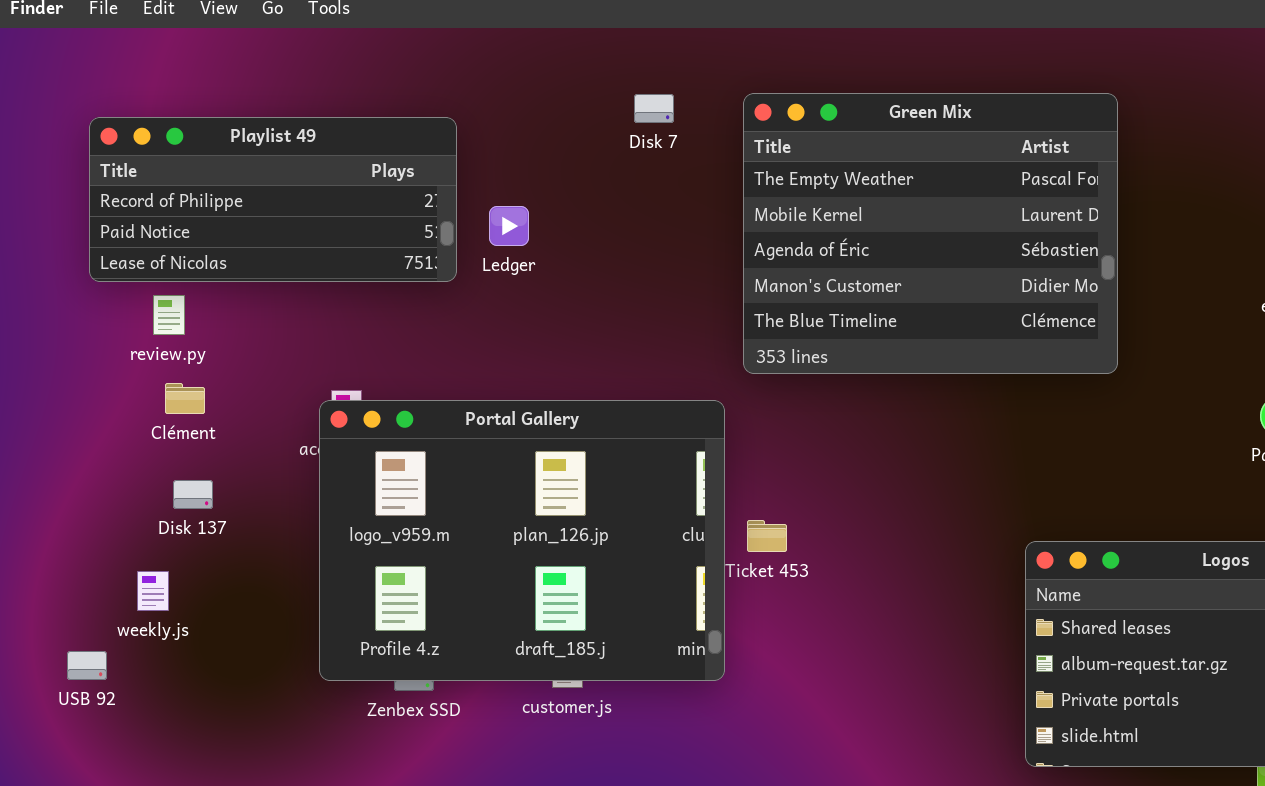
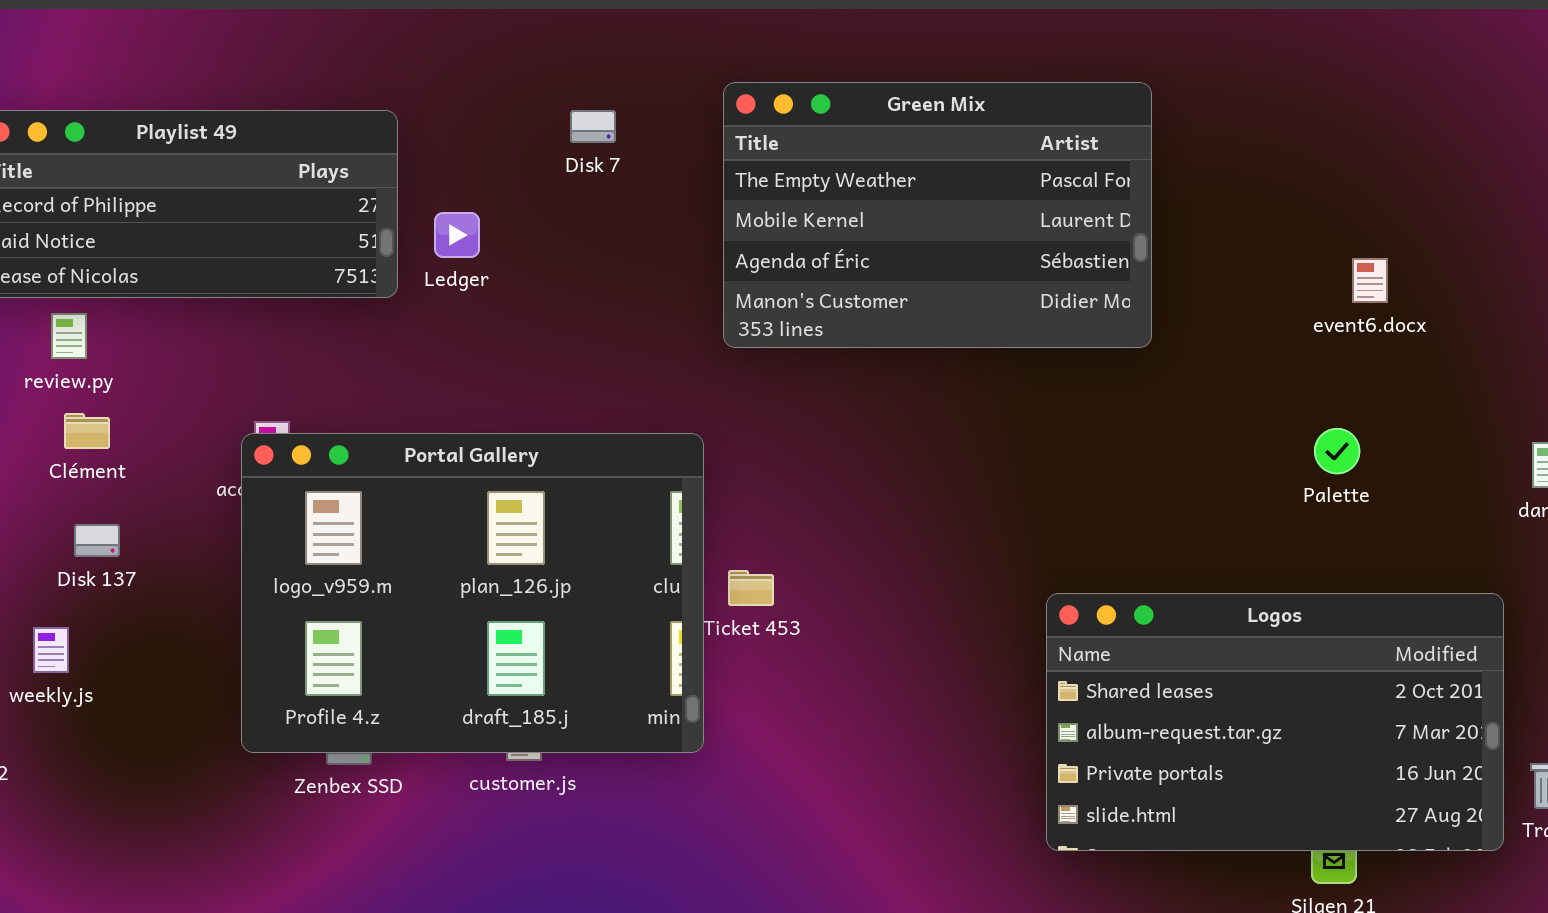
Green Mix: [743,93,1118,374] -> [723,82,1152,348], resized
Disk 7: [634,94,674,123] -> [570,110,616,143], moved

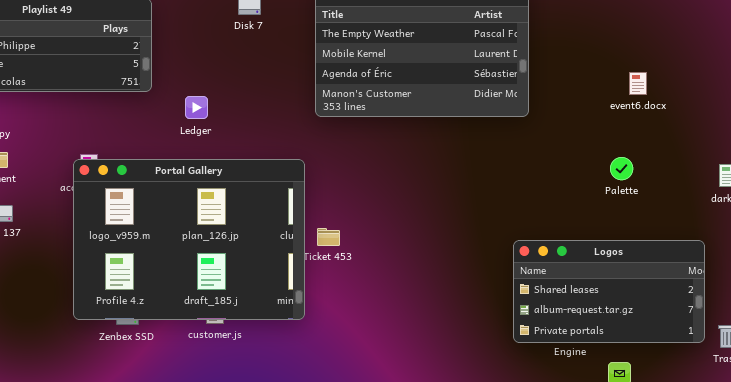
Ledger: [434,212,480,258] -> [185,96,208,119], moved
Logos: [1046,593,1504,851] -> [513,240,705,343], resized

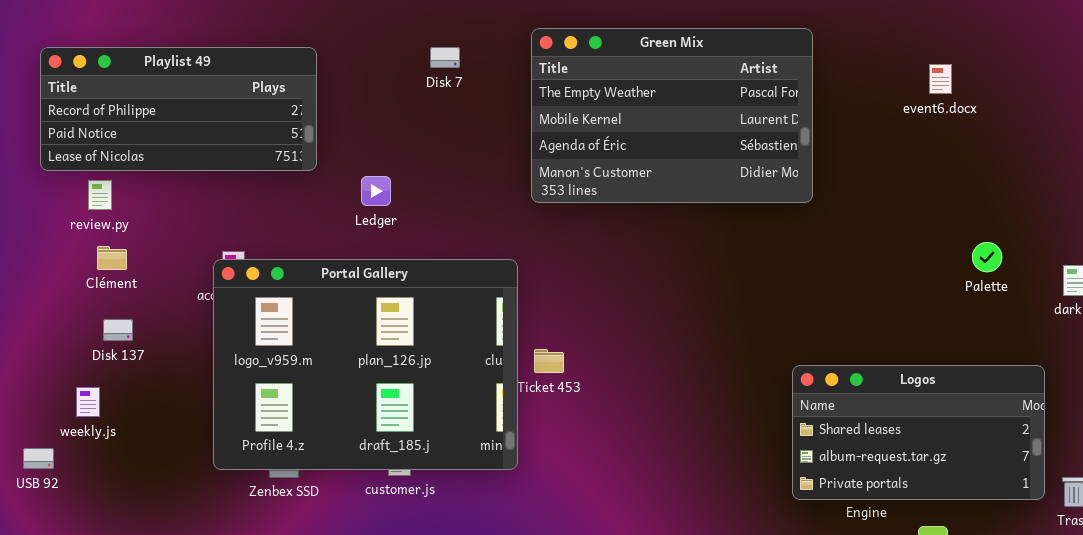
event6.docx: [629,72,647,95] -> [929,64,952,94], moved
Palette: [610,157,633,180] -> [972,242,1002,272], moved

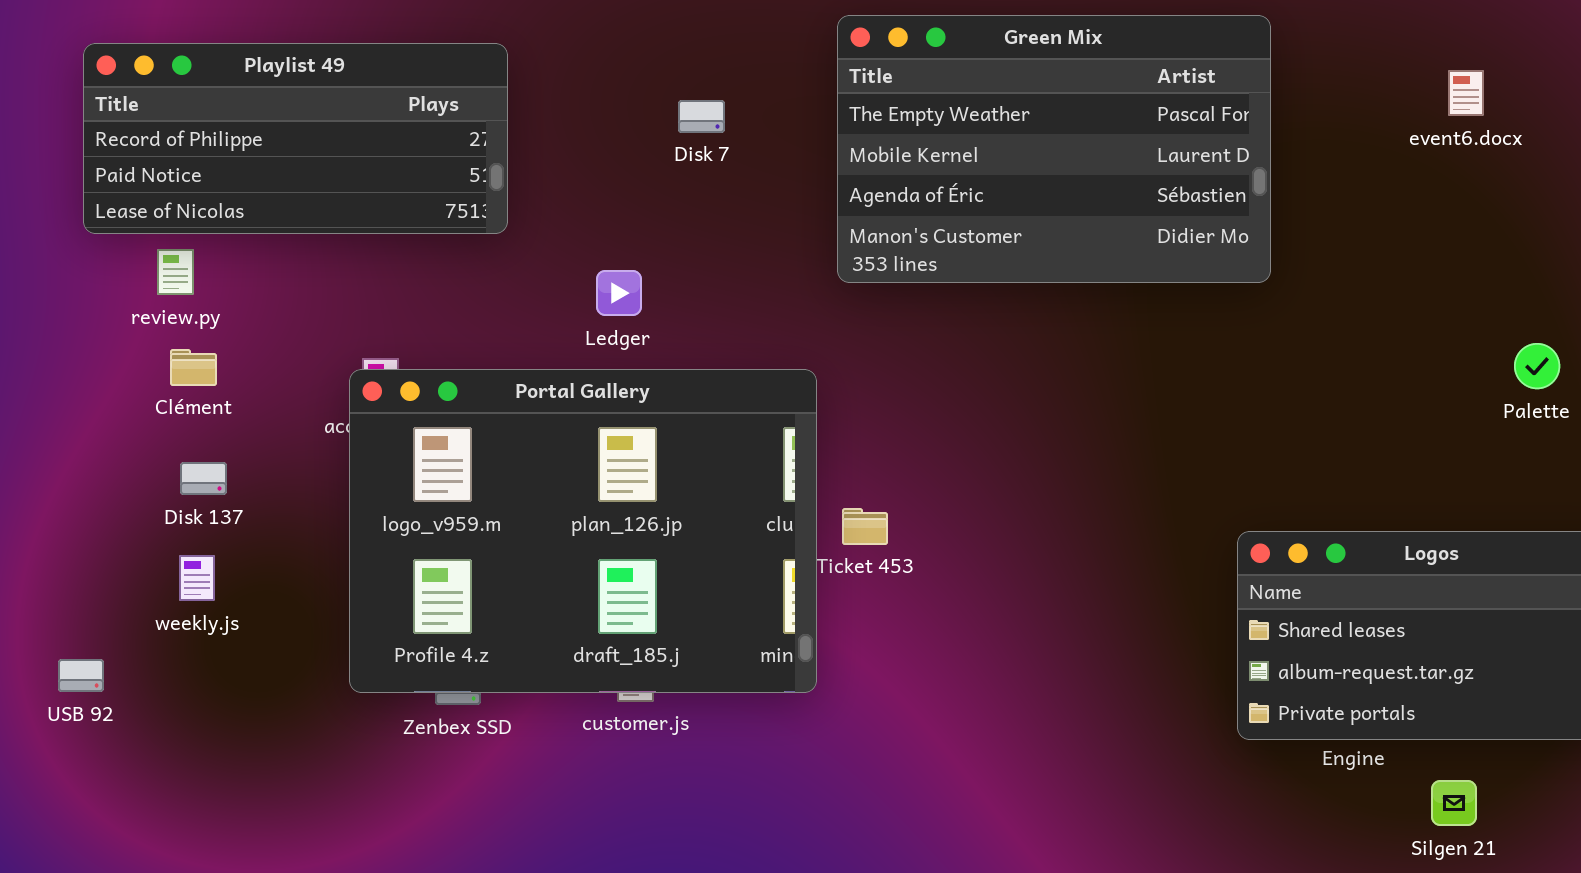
Disk 7: [430,47,460,68] -> [678,100,725,133], moved
Ledger: [361,176,391,206] -> [596,270,642,316], moved
weekly.js: [76,387,100,417] -> [179,555,215,601], moved

